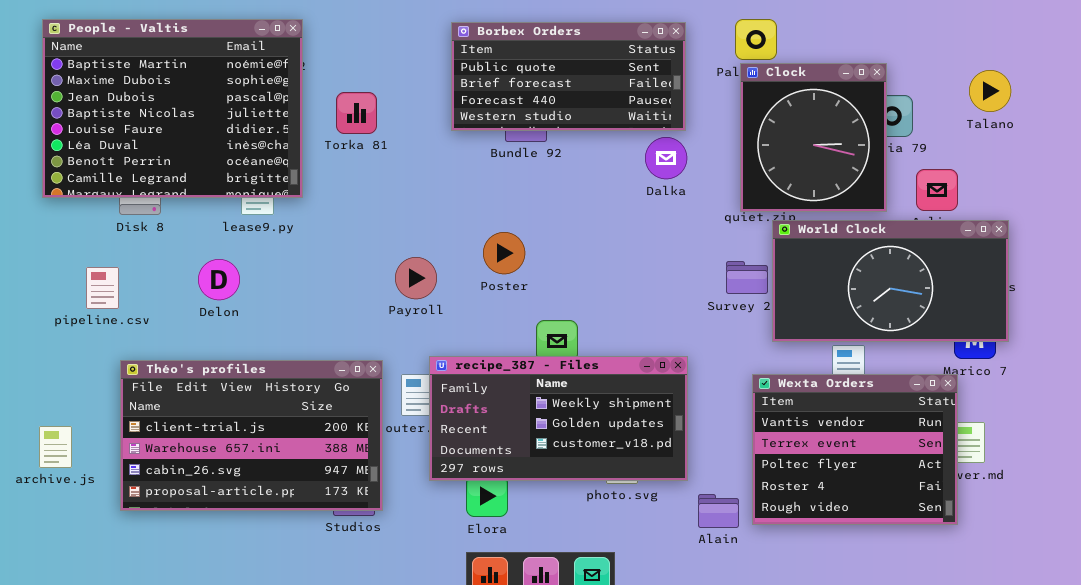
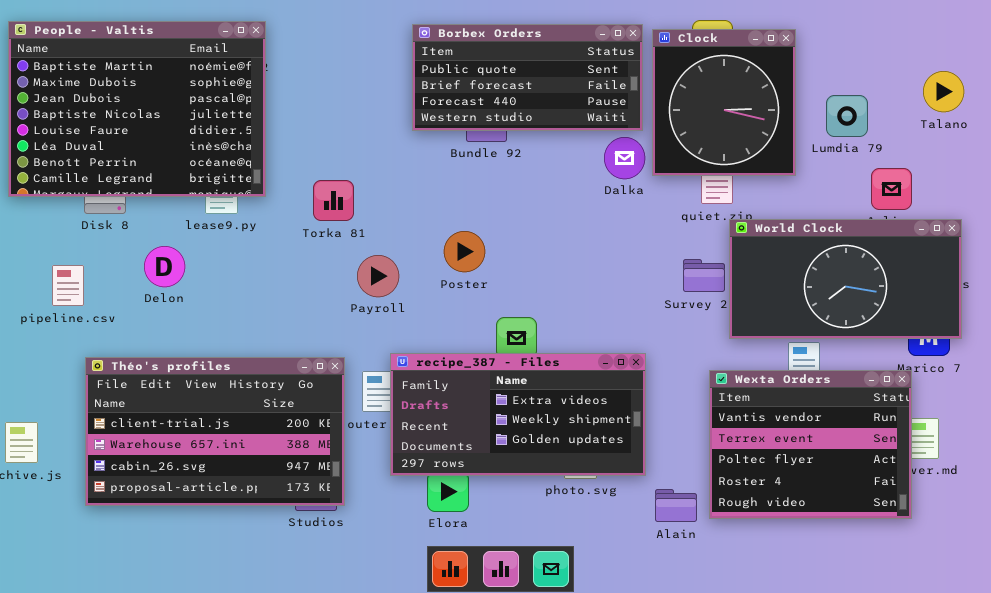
Clock: [740,63,887,212] -> [652,29,796,176], moved
Torka 81: [336,92,377,134] -> [313,180,354,221], moved
Delon: [198,259,240,300] -> [144,246,185,287], moved
recipe_387 - Files: [429,356,688,481] -> [390,353,646,476], scrolled up 1 row

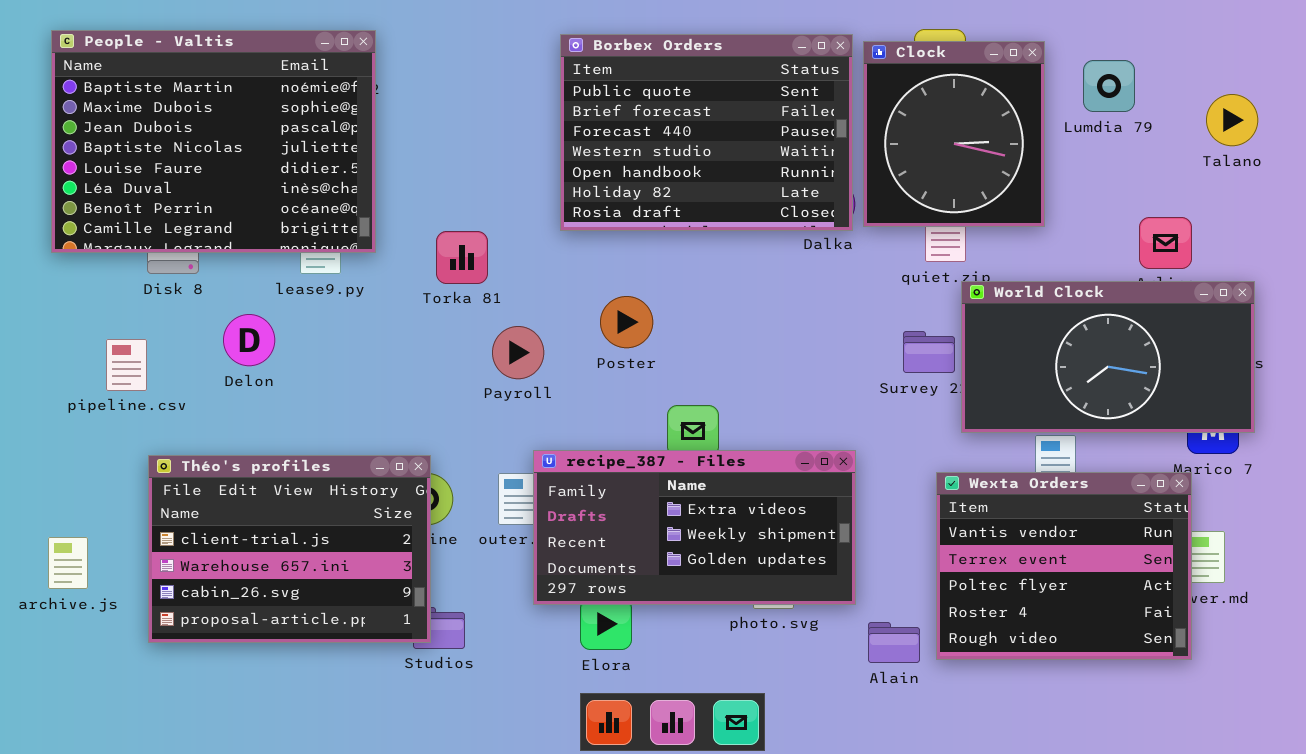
Borbex Orders: [412,24,643,131] -> [560,34,853,231], resized
Lumdia 79: [826,95,868,137] -> [1083,60,1135,112], moved
Théo's profiles: [85,357,345,506] -> [148,455,431,643], resized

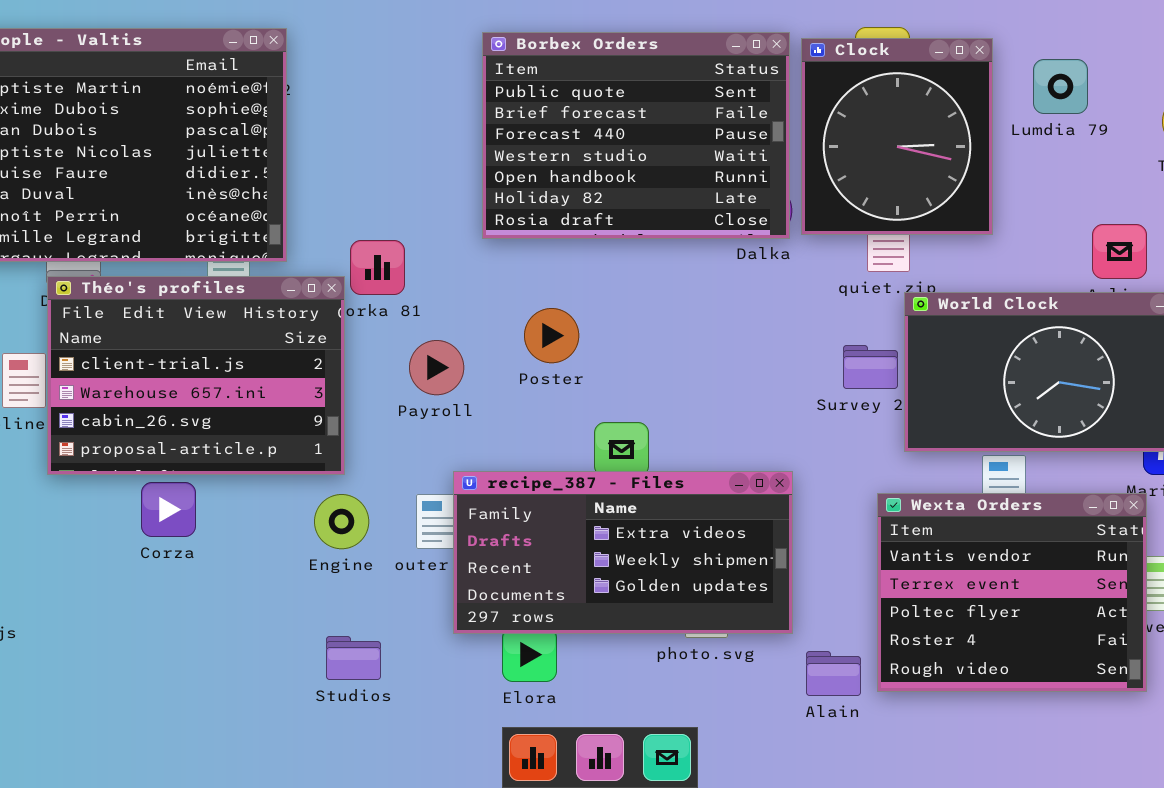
Théo's profiles: [148,455,431,643] -> [47,276,345,475], moved

